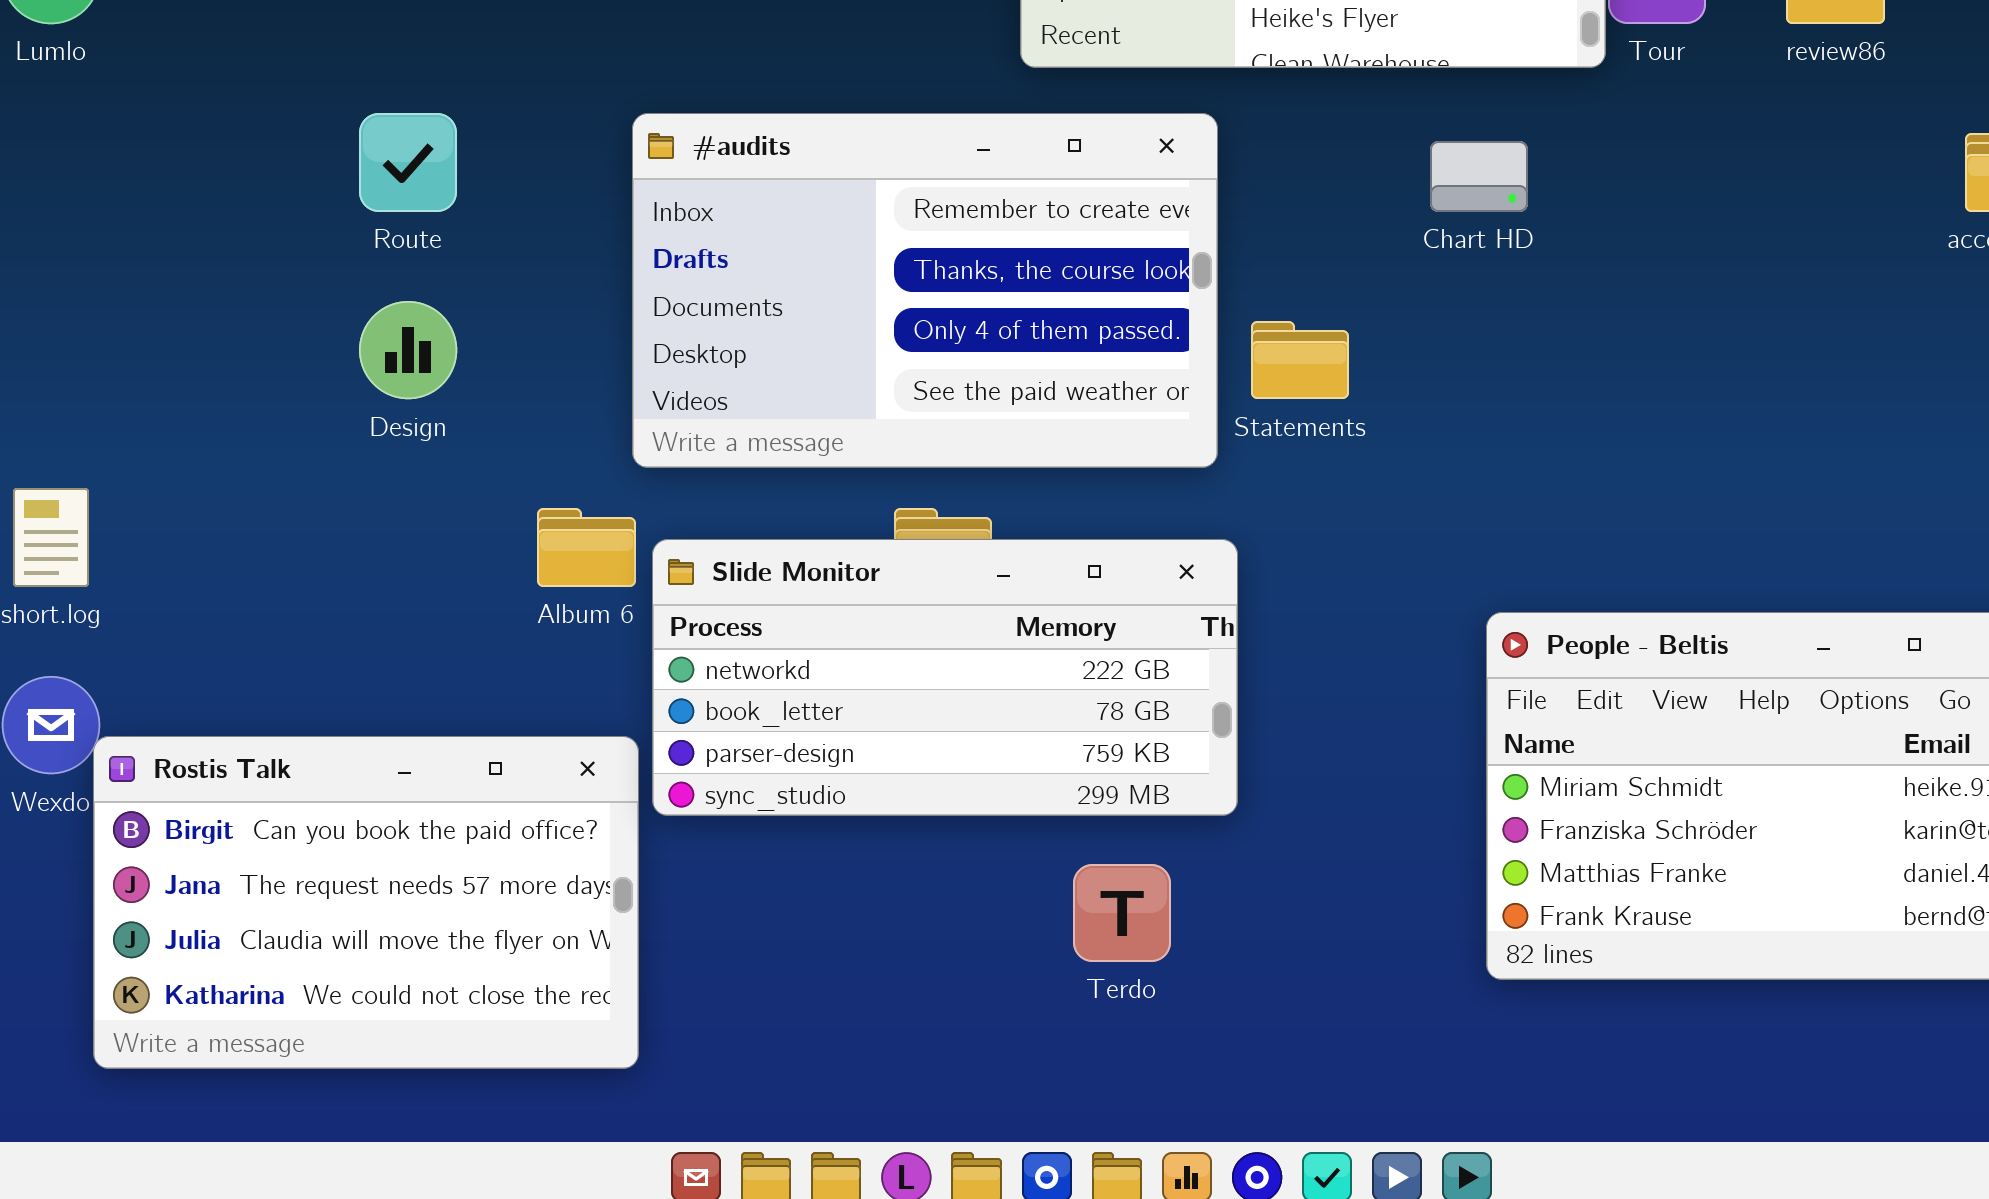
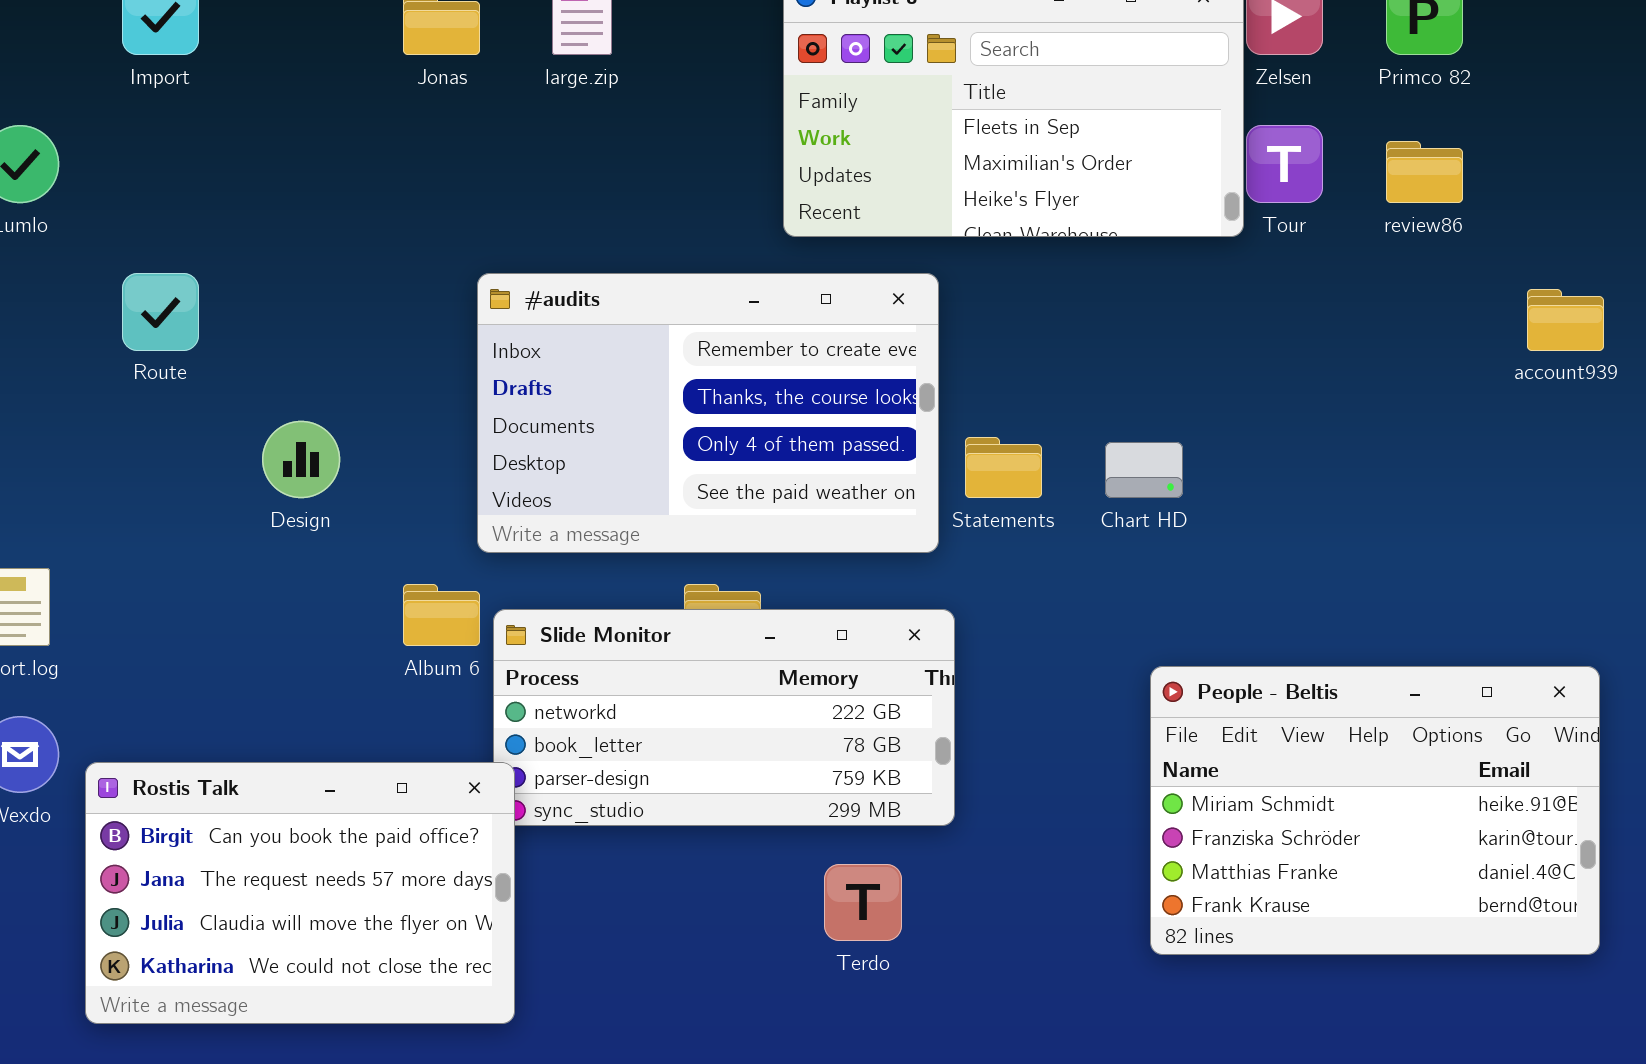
Route: [359,113,457,212] -> [122,273,199,351], moved
Chart HD: [1430,141,1528,212] -> [1105,442,1183,498], moved
Rostis Talk: [93,736,639,1069] -> [85,762,515,1024], moved

